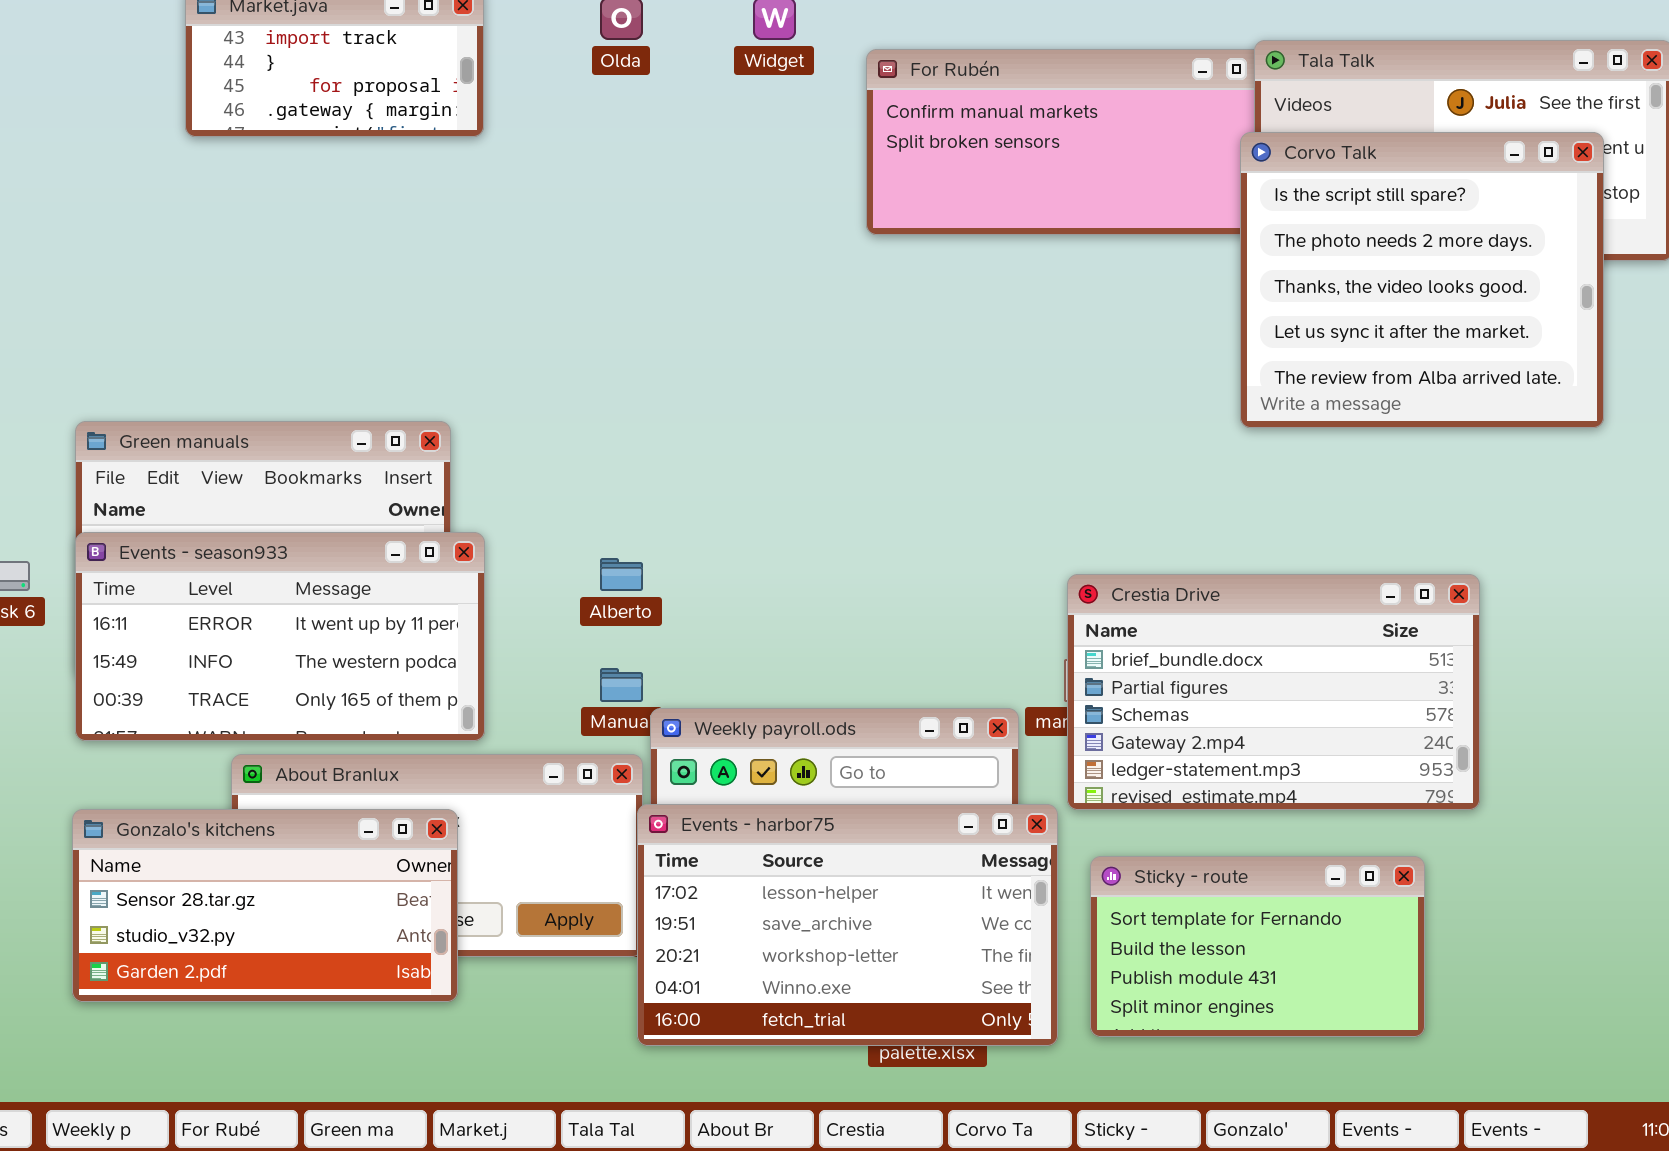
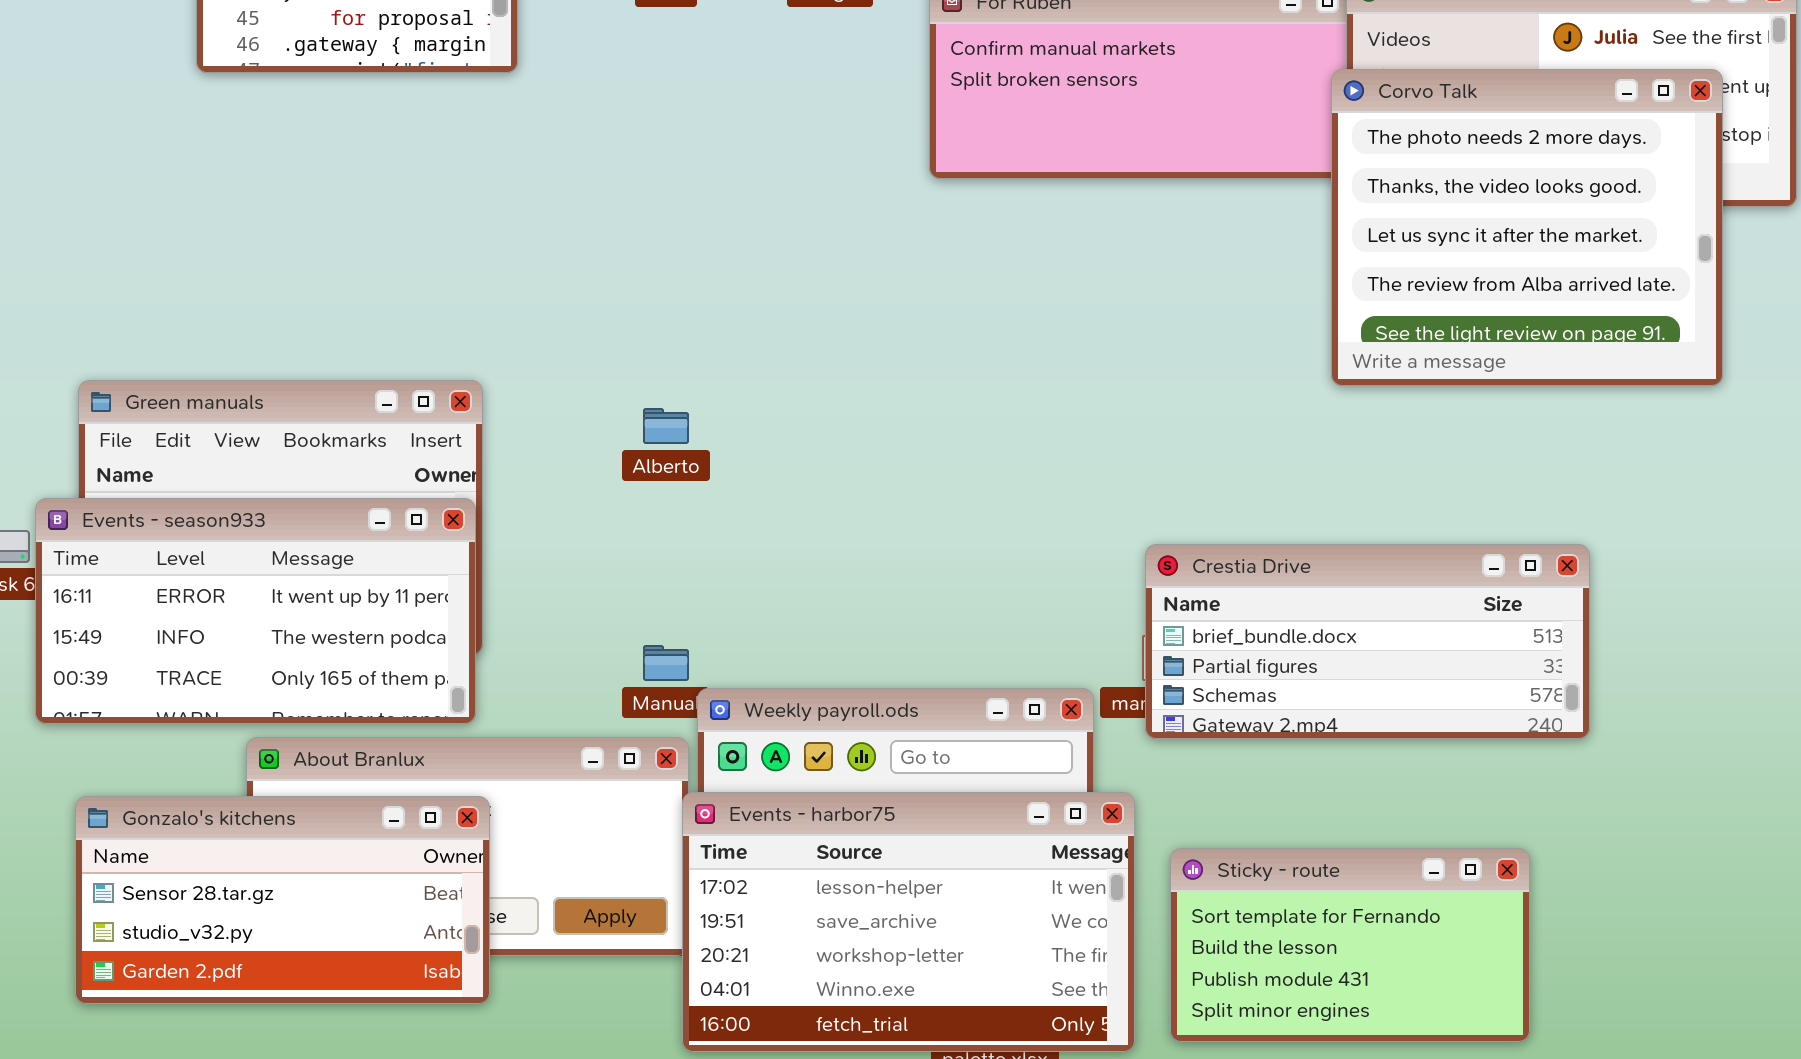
Corvo Talk: [1240,132,1604,428] -> [1331,69,1723,386], scrolled down 1 row
Events - season933: [75,532,485,741] -> [35,498,476,724], moved
Alberto: [600,558,643,591] -> [643,408,689,444], moved
Crestia Drive: [1067,574,1480,810] -> [1145,544,1590,739], resized

